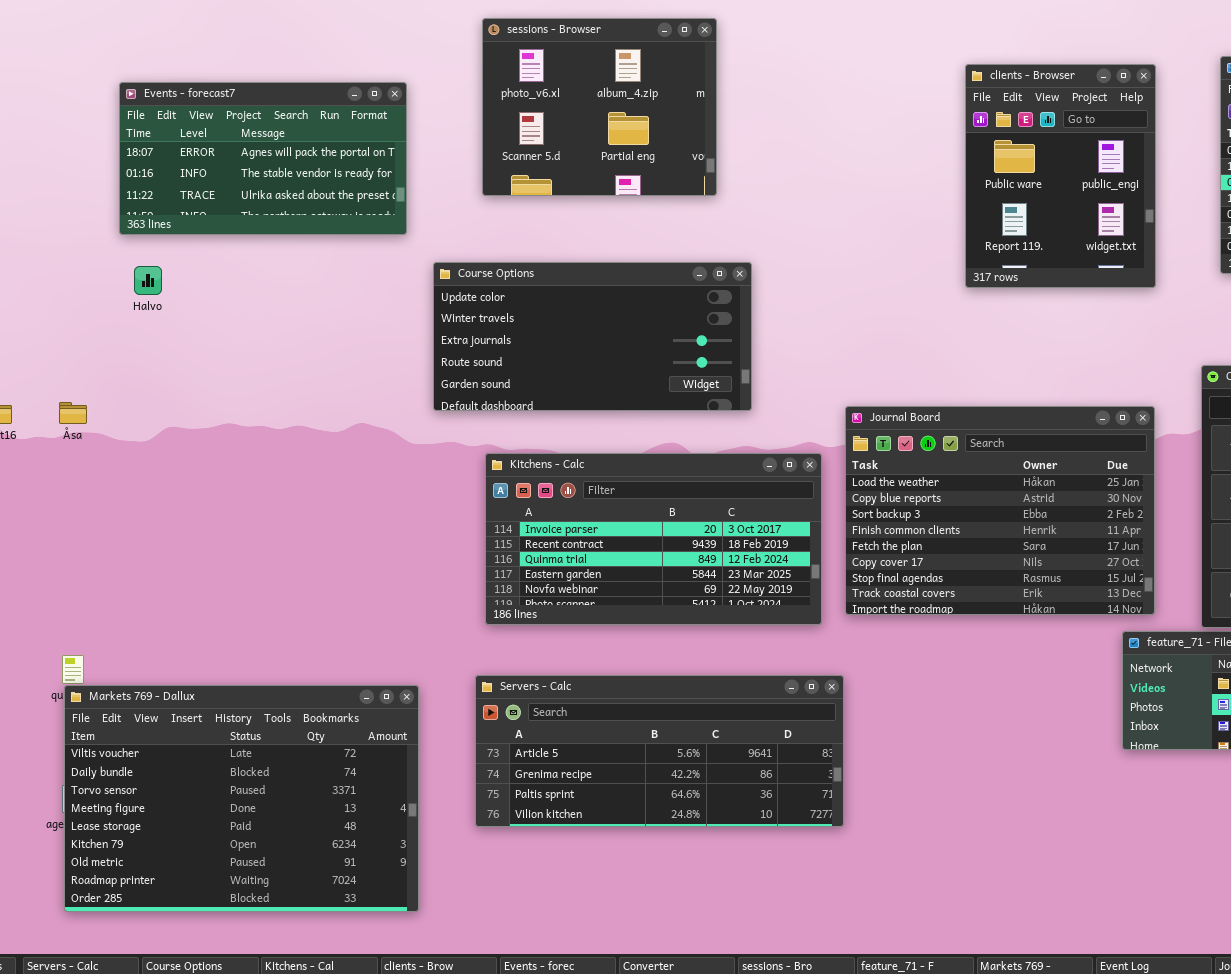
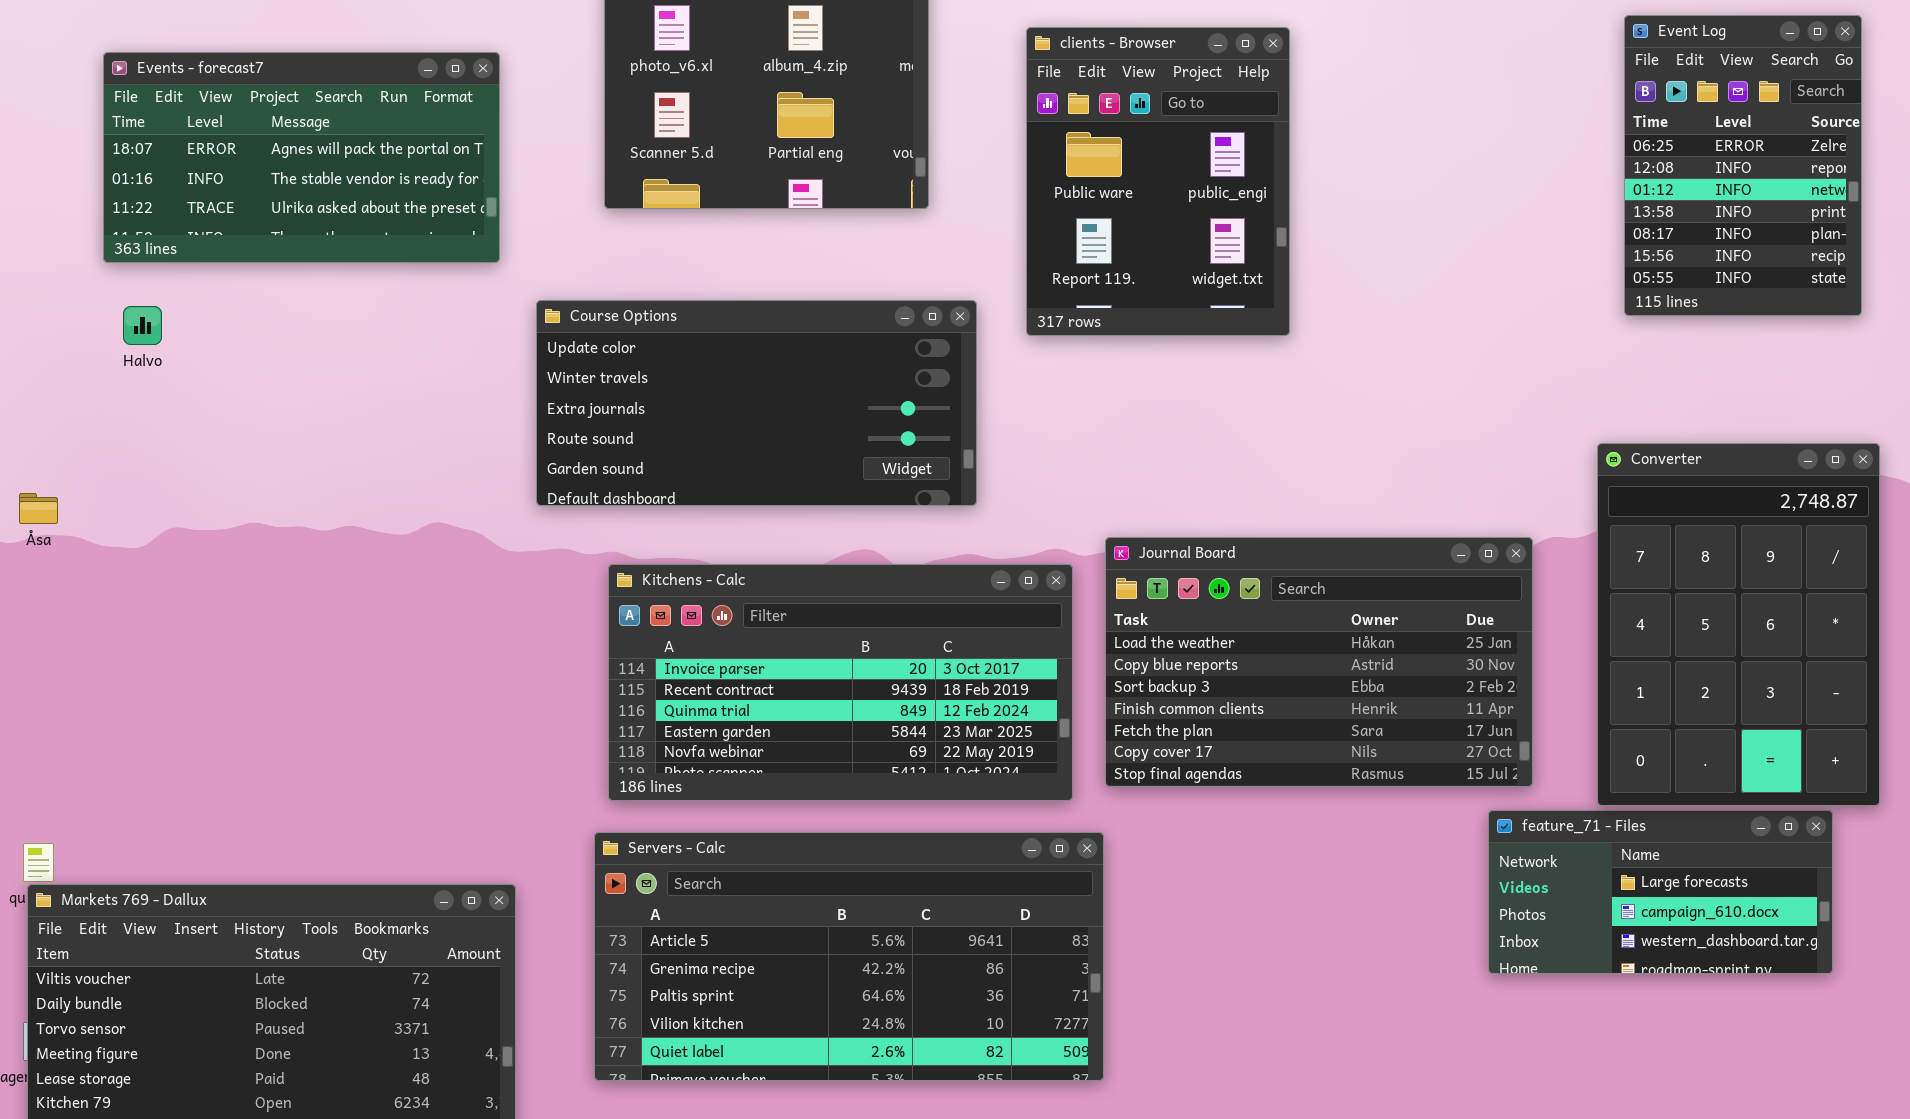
clients - Browser: [965,64,1156,288] -> [1026,27,1290,336], moved
Journal Board: [845,406,1155,615] -> [1105,537,1533,787], resized
Servers - Calc: [475,675,844,827] -> [594,832,1104,1081], resized

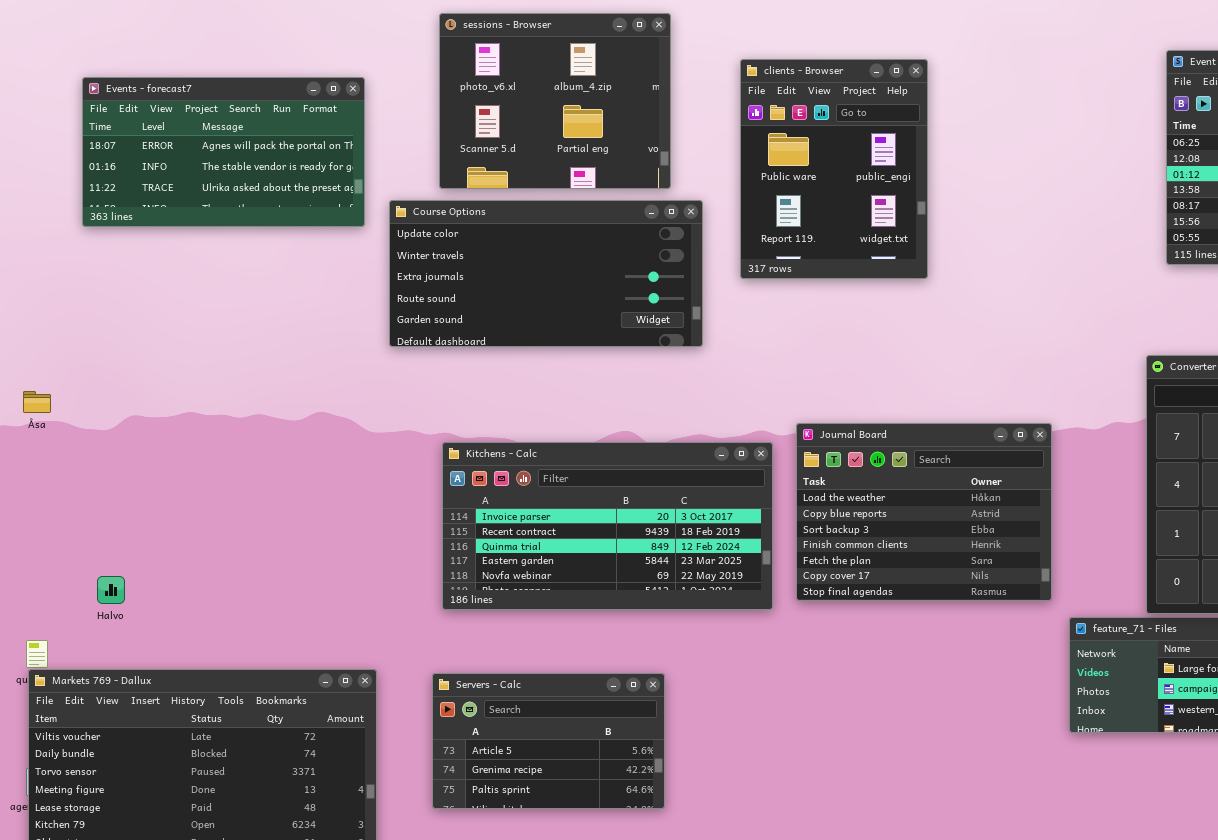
Course Options: [536,300,977,506] -> [389,200,703,347], moved
Halvo: [123,306,162,345] -> [97,576,125,604], moved
Journal Board: [1105,537,1533,787] -> [796,423,1052,601], resized
Servers - Calc: [594,832,1104,1081] -> [432,673,665,809], resized

